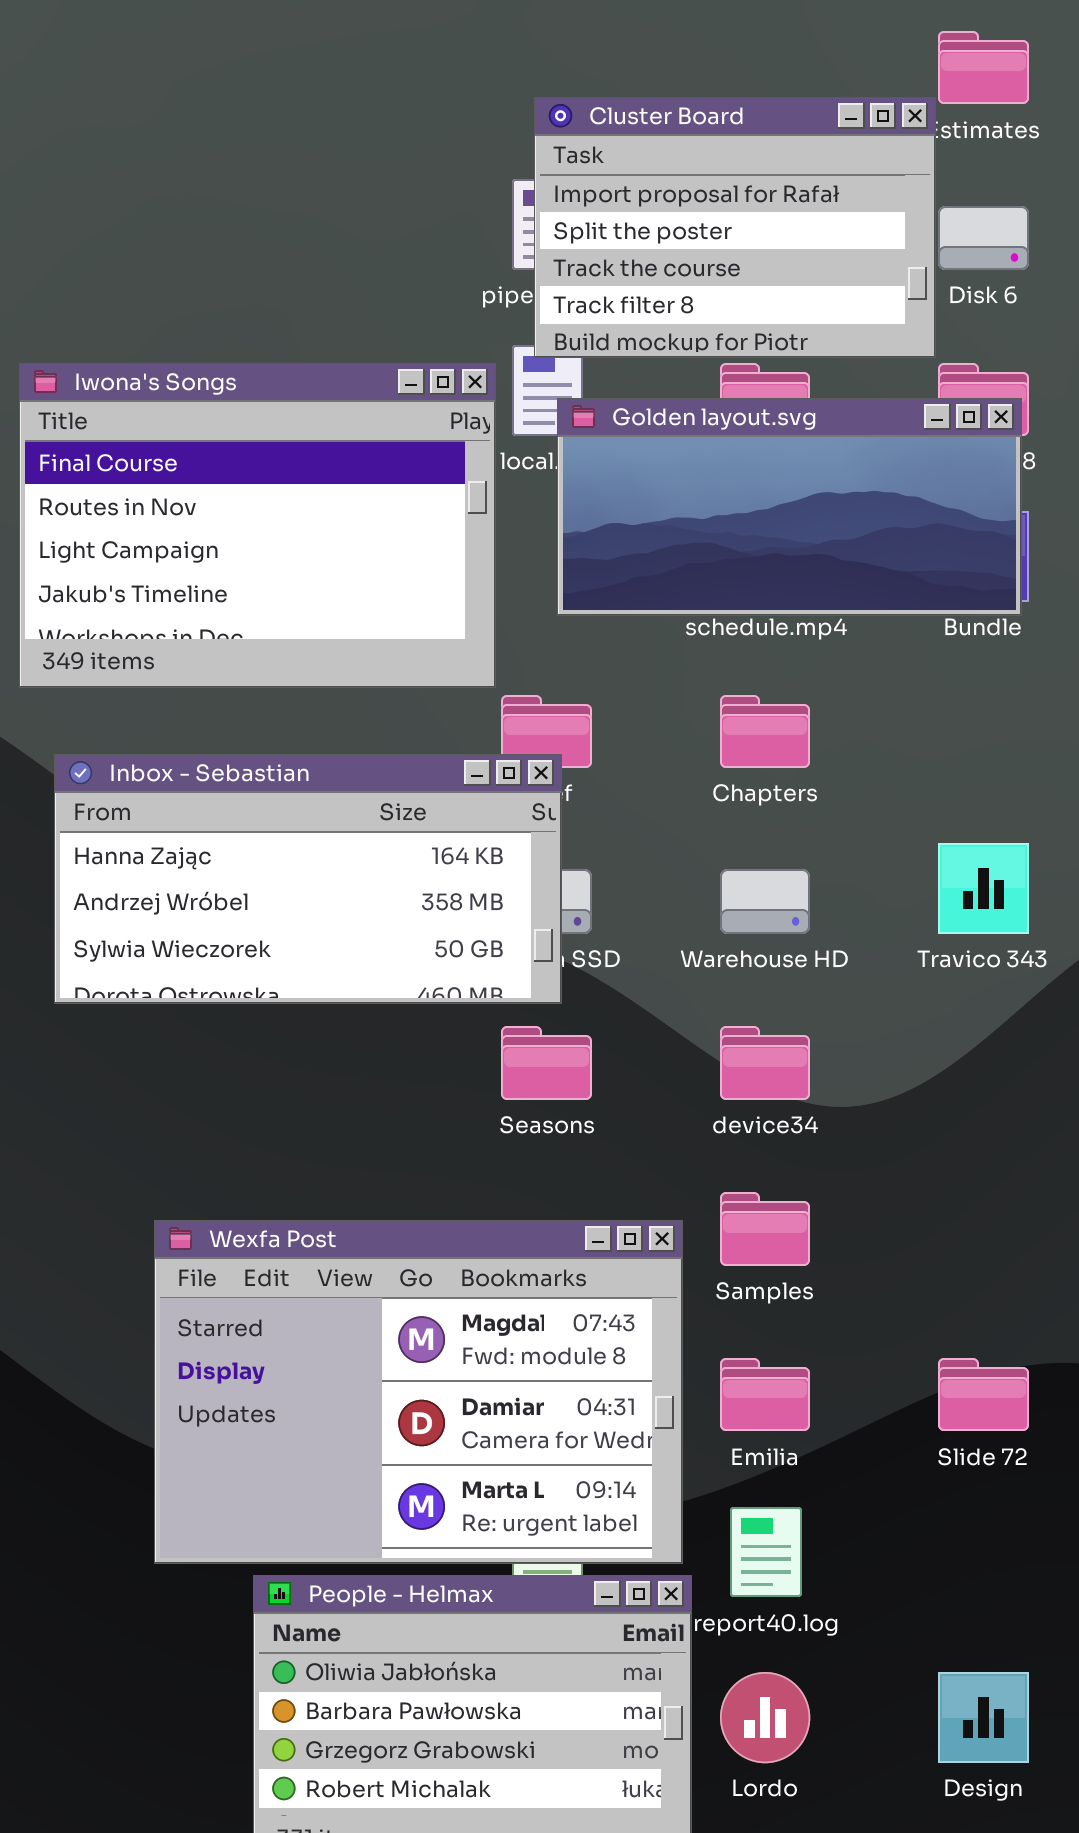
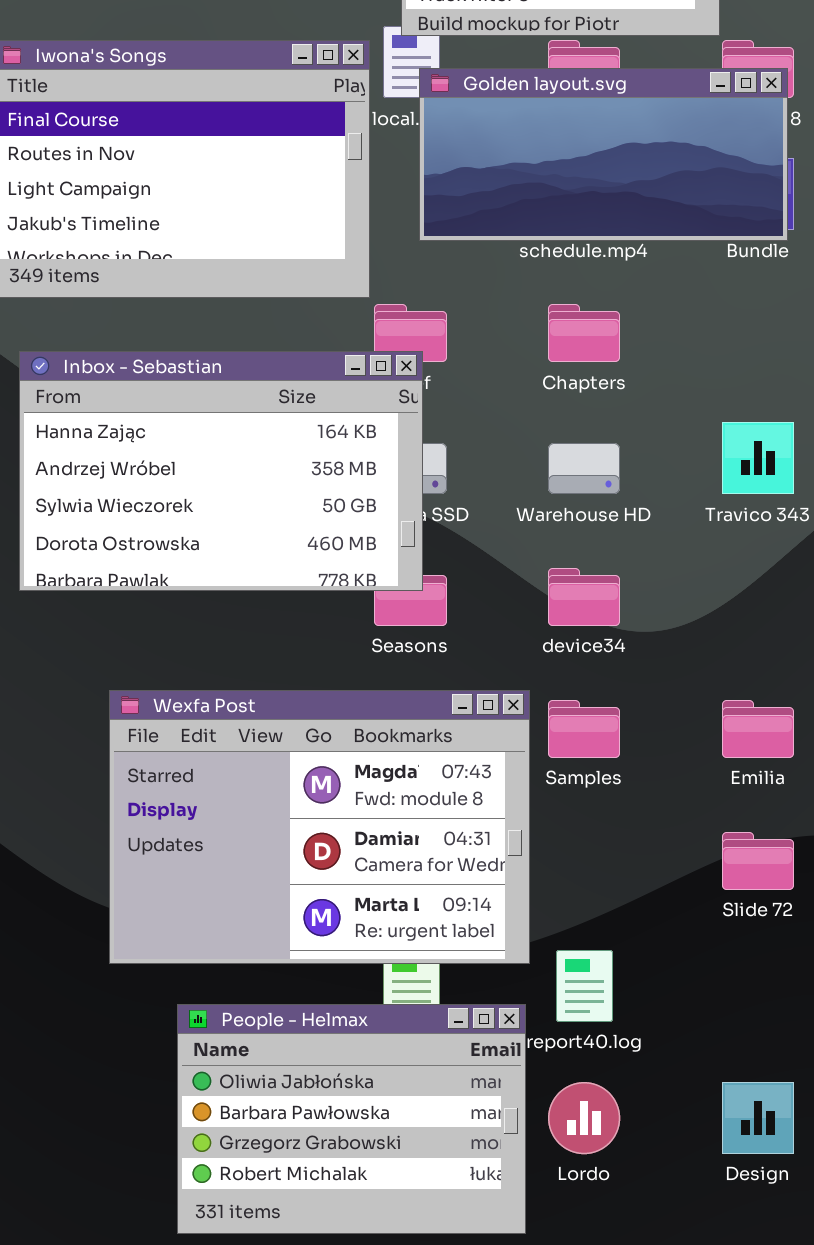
Inbox - Sebastian: [54,754,562,1004] -> [19,351,423,591], resized
Wexfa Post: [154,1220,683,1564] -> [109,690,530,964], moved
Emilia: [720,1358,810,1431] -> [722,700,794,758], moved

